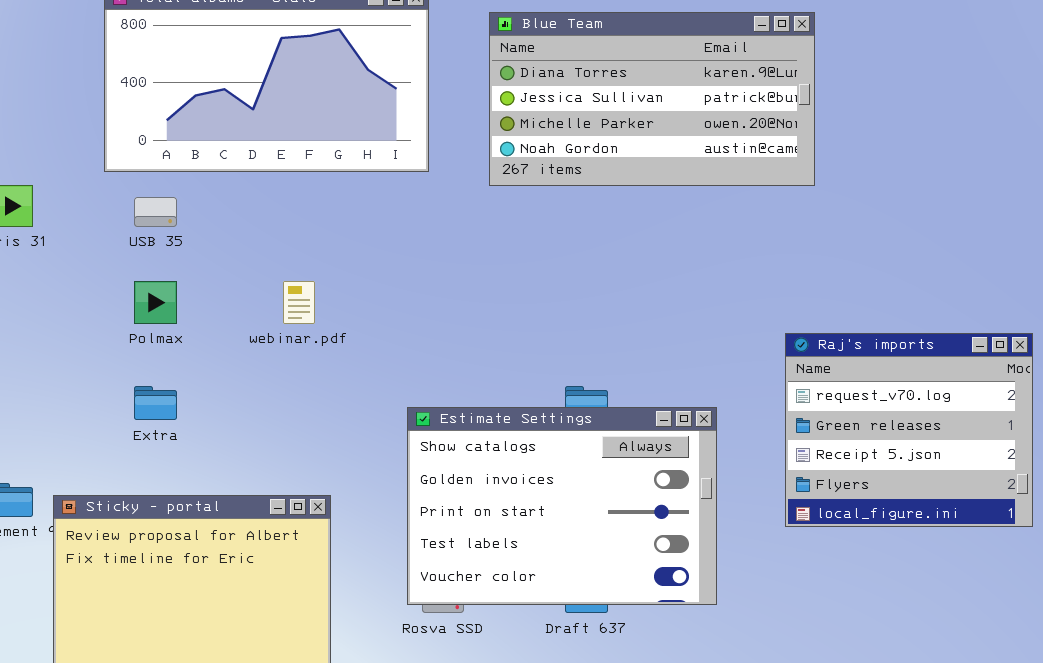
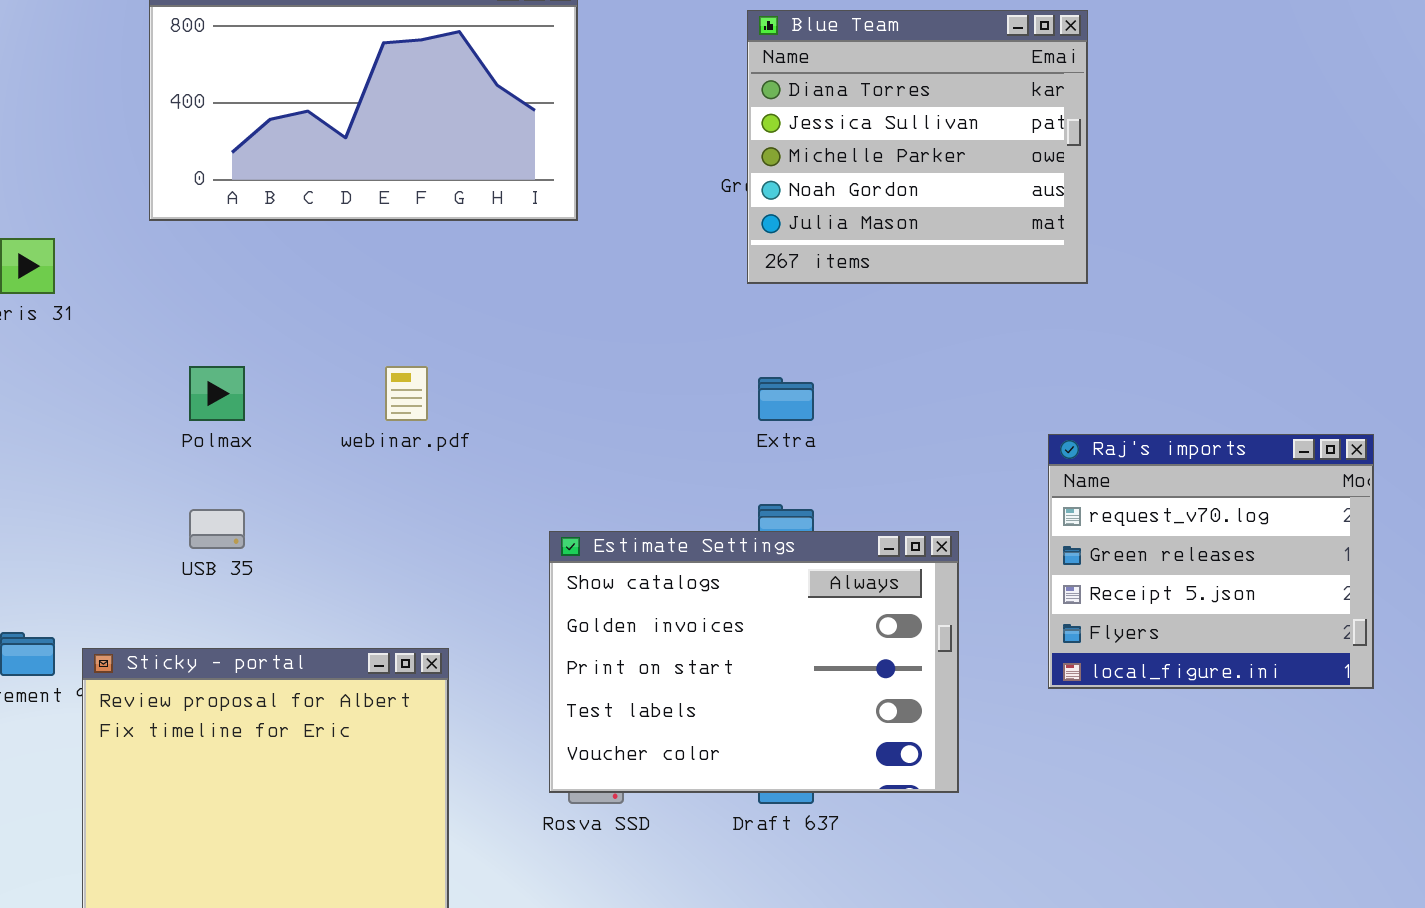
Blue Team: [489,12,815,186] -> [747,10,1088,284], resized
USB 35: [134,197,177,227] -> [189,509,245,549], moved
Extra: [134,386,177,420] -> [758,377,814,421], moved

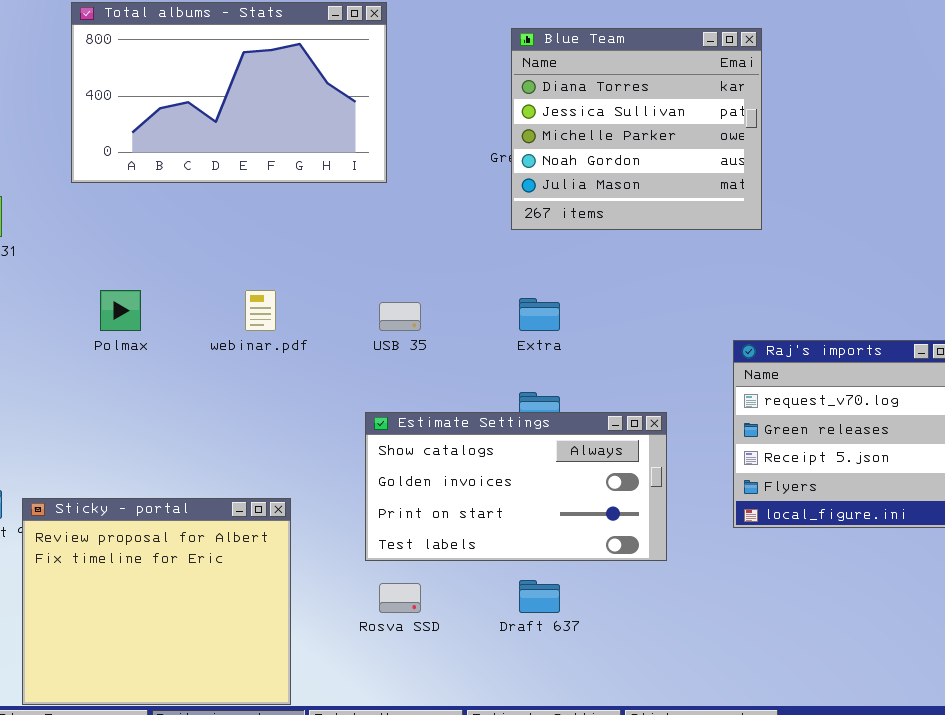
USB 35: [189,509,245,549] -> [379,302,421,331], moved
Estimate Settings: [549,531,959,793] -> [365,412,667,561], resized

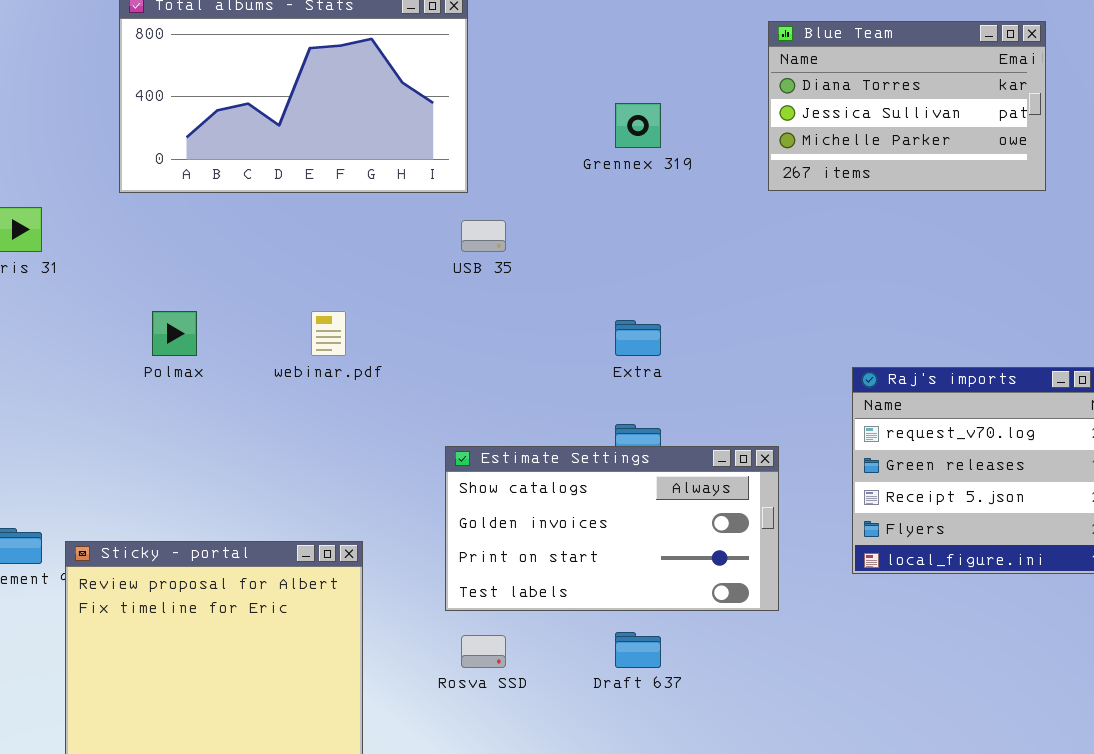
Blue Team: [511,28,762,230] -> [768,21,1046,191], moved, resized
USB 35: [379,302,421,331] -> [461,220,506,252], moved

